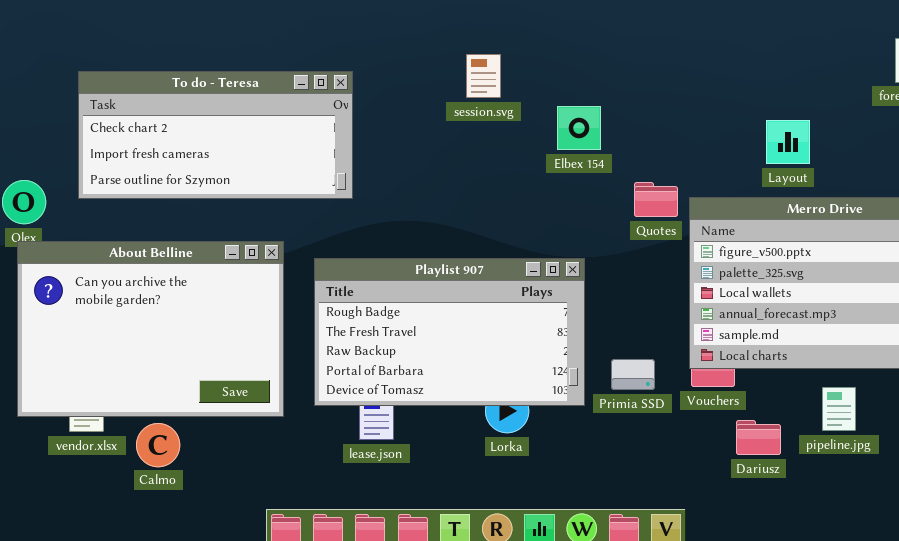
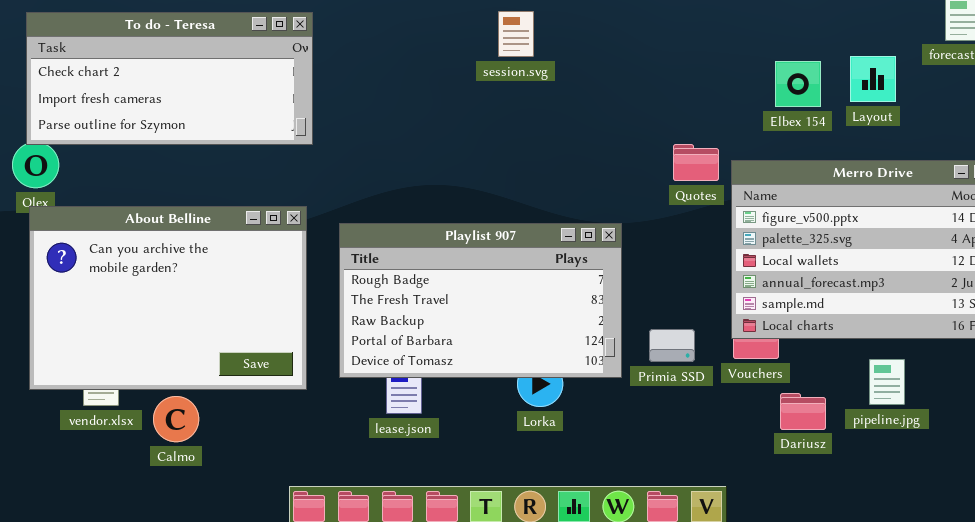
To do - Teresa: [78,71,353,199] -> [26,12,313,145], moved
Elbex 154: [557,106,601,150] -> [775,61,821,107], moved
Layout: [766,120,810,164] -> [850,56,896,102], moved

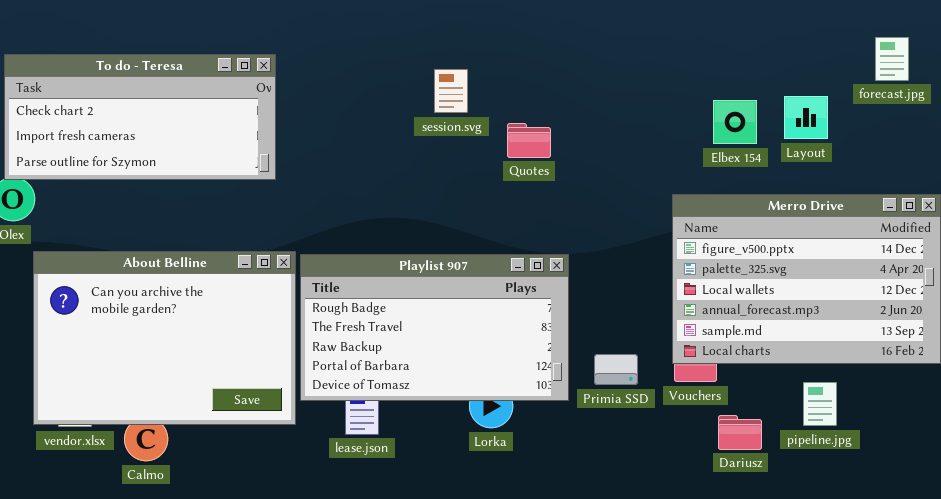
session.svg: [498,11,534,57] -> [434,69,468,113], moved
Quotes: [673,144,719,181] -> [507,123,551,158], moved
About Belline: [29,206,307,390] -> [33,251,296,425], moved

